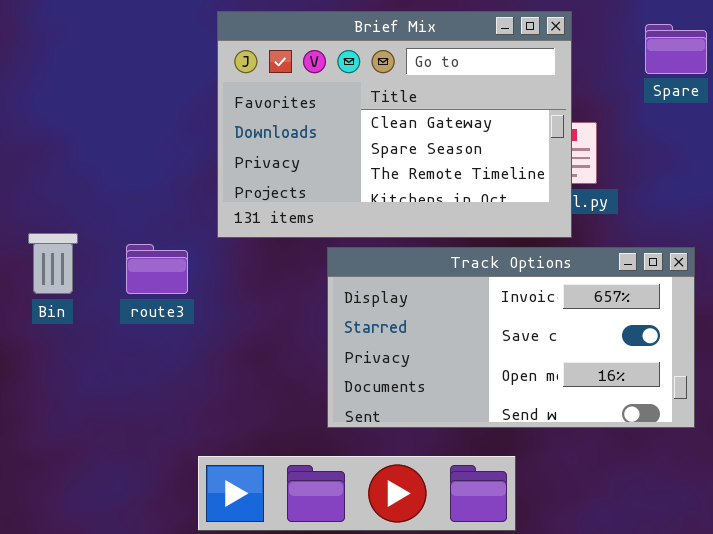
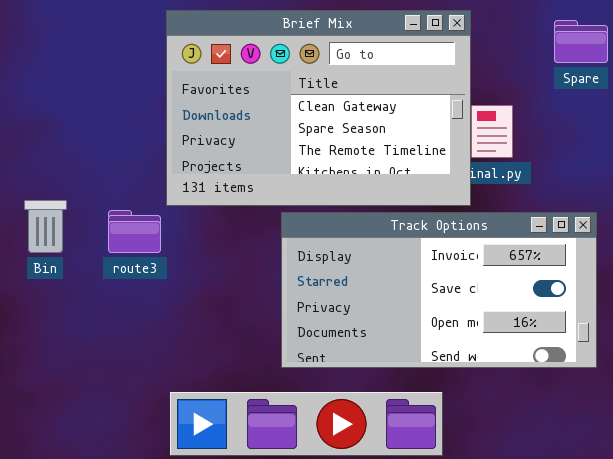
Brief Mix: [217,11,572,238] -> [166,10,471,206], moved

